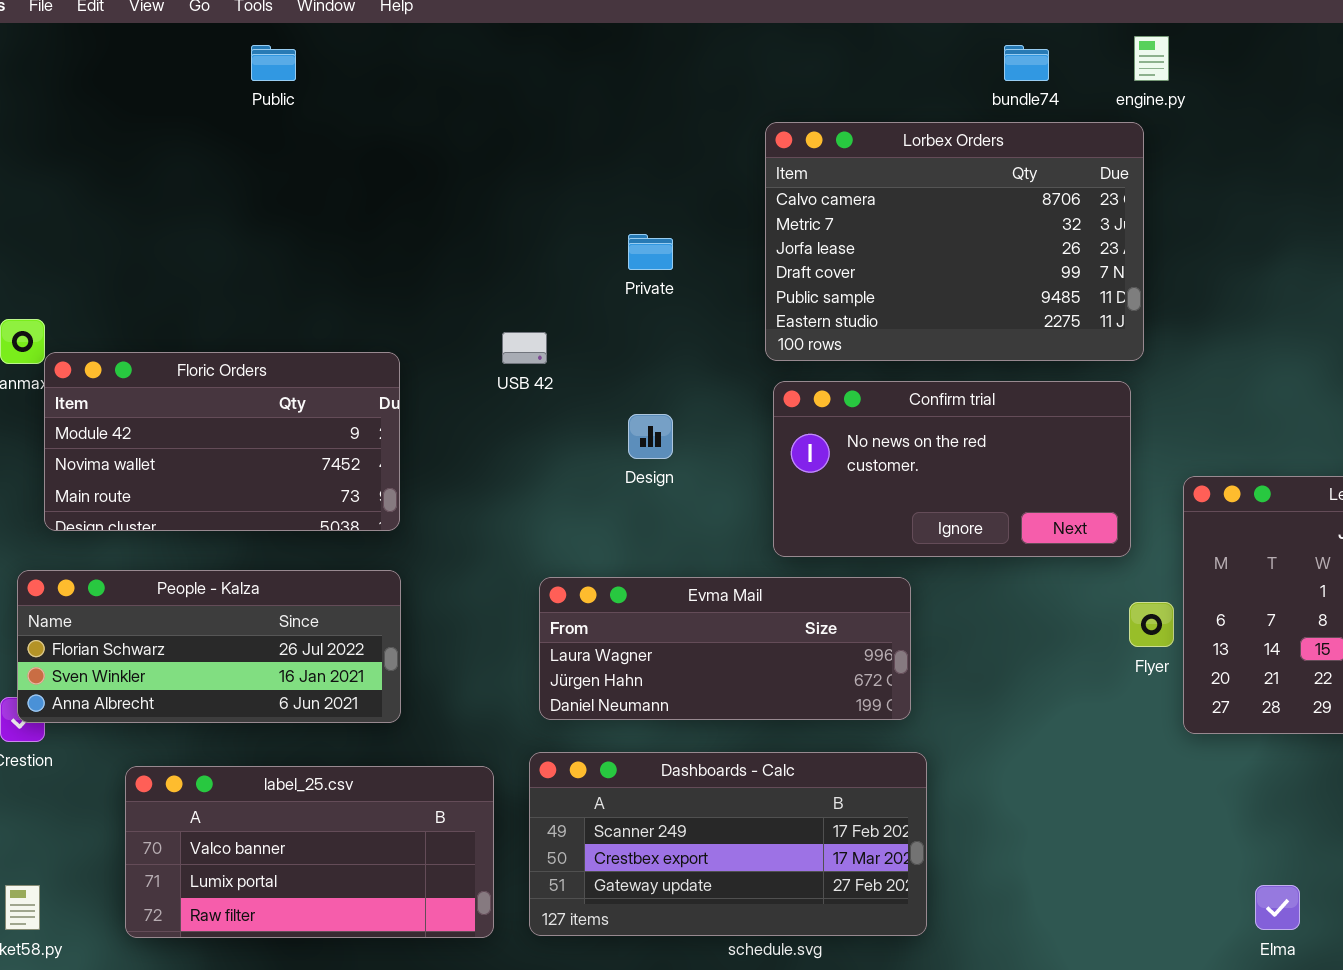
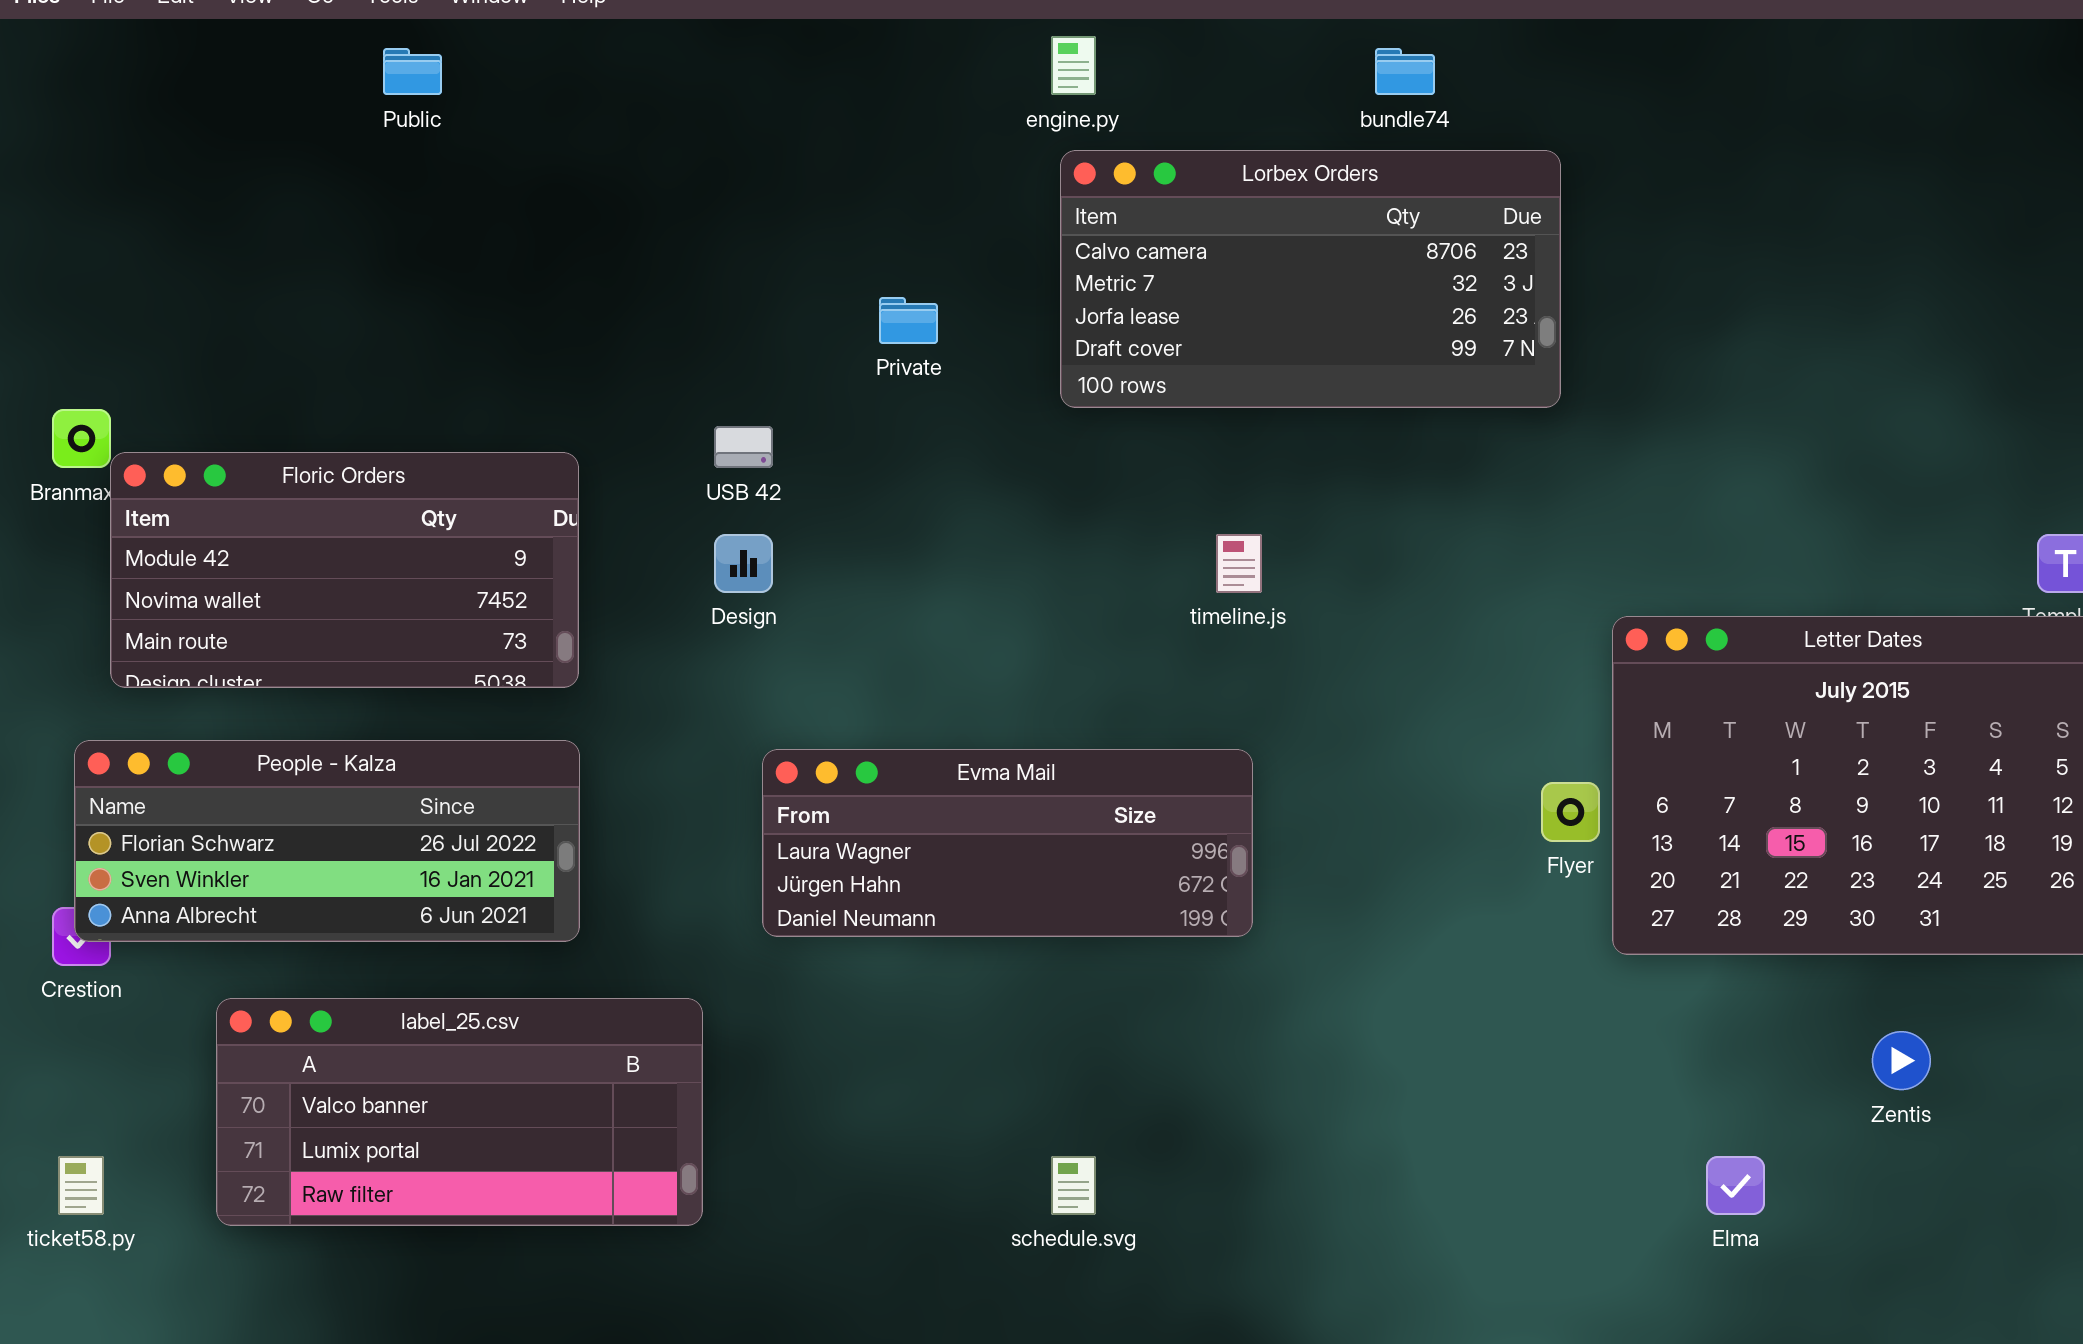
engine.py: [1134,36,1169,81] -> [1051,36,1096,95], moved
Lorbex Orders: [765,122,1144,361] -> [1060,150,1561,408], resized
Confirm trial: [773,381,1131,557] -> none, closed
Design: [628,414,673,459] -> [714,534,773,593], moved
Dashboards - Calc: [529,752,927,936] -> none, closed

